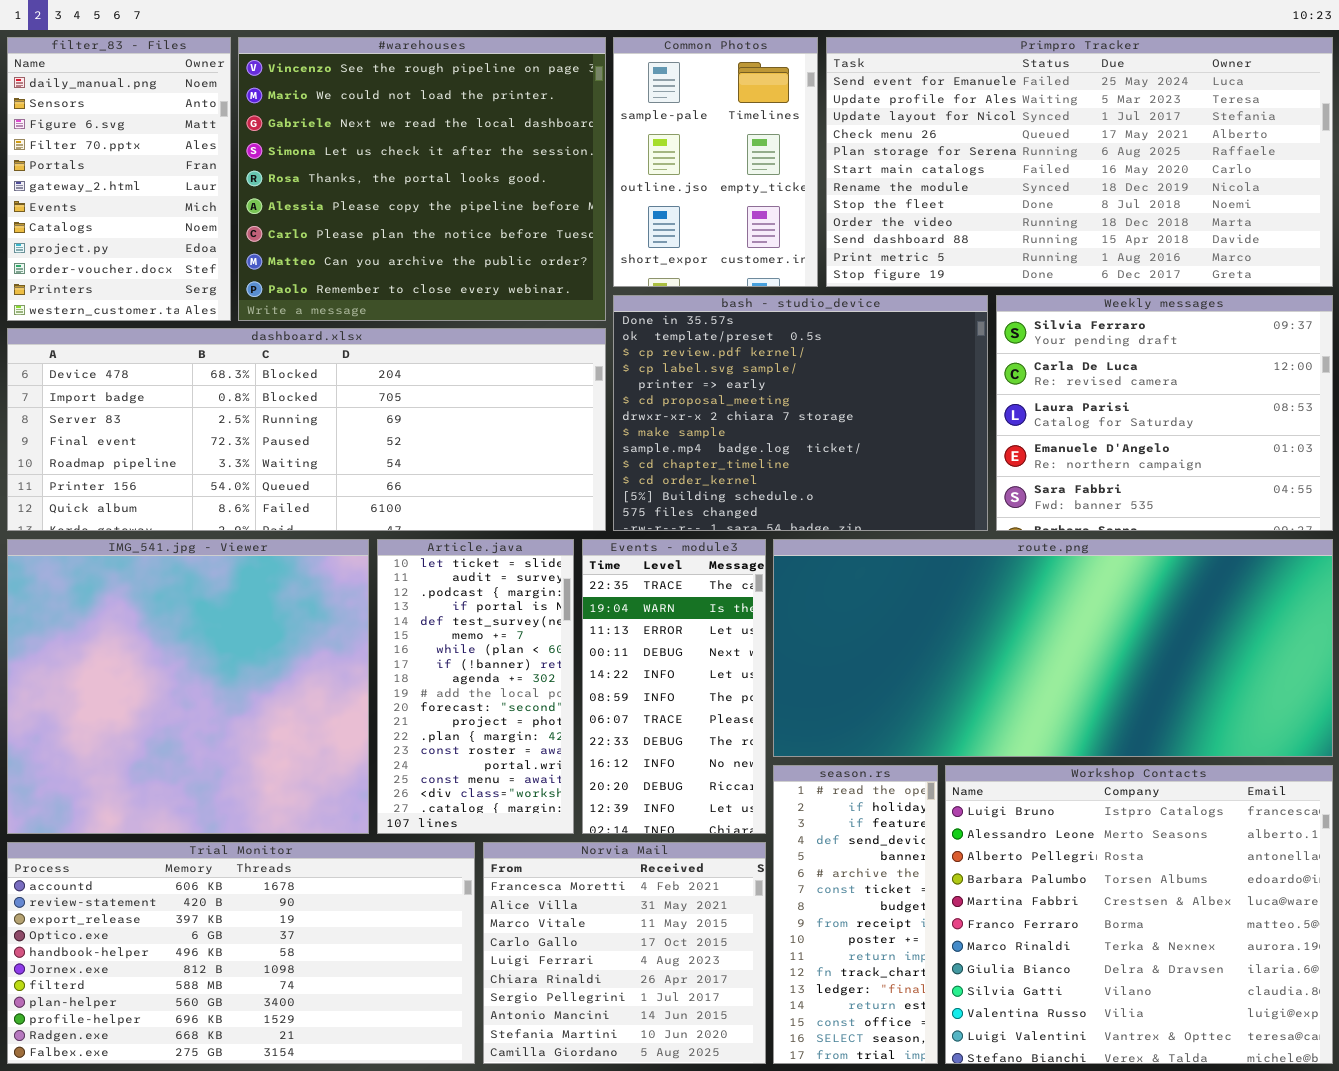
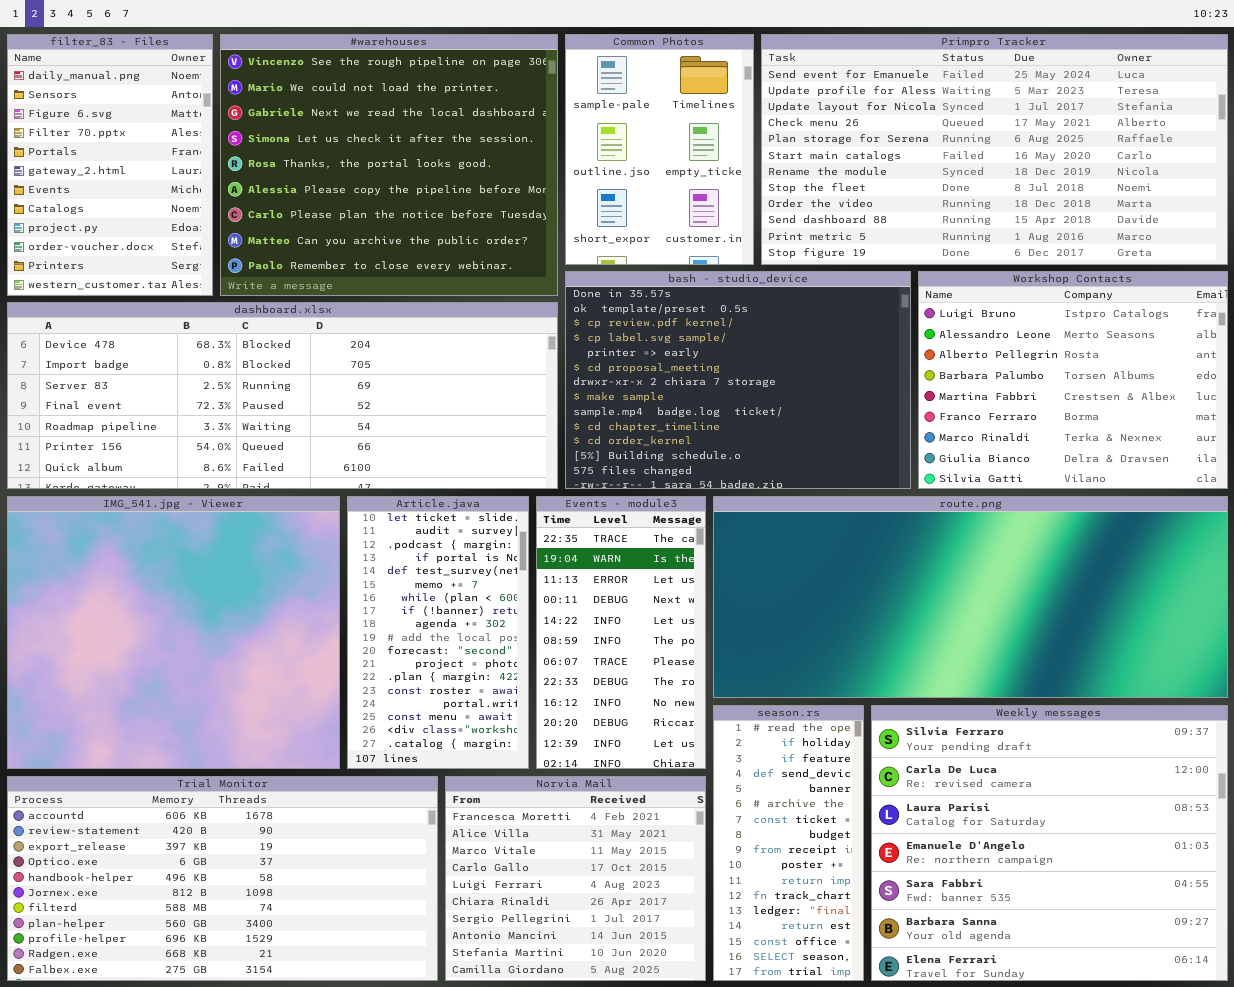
Weekly messages: [996,295,1333,531] -> [871,705,1228,981], moved, resized
Workshop Contacts: [945,765,1333,1064] -> [918,271,1228,489], moved, resized

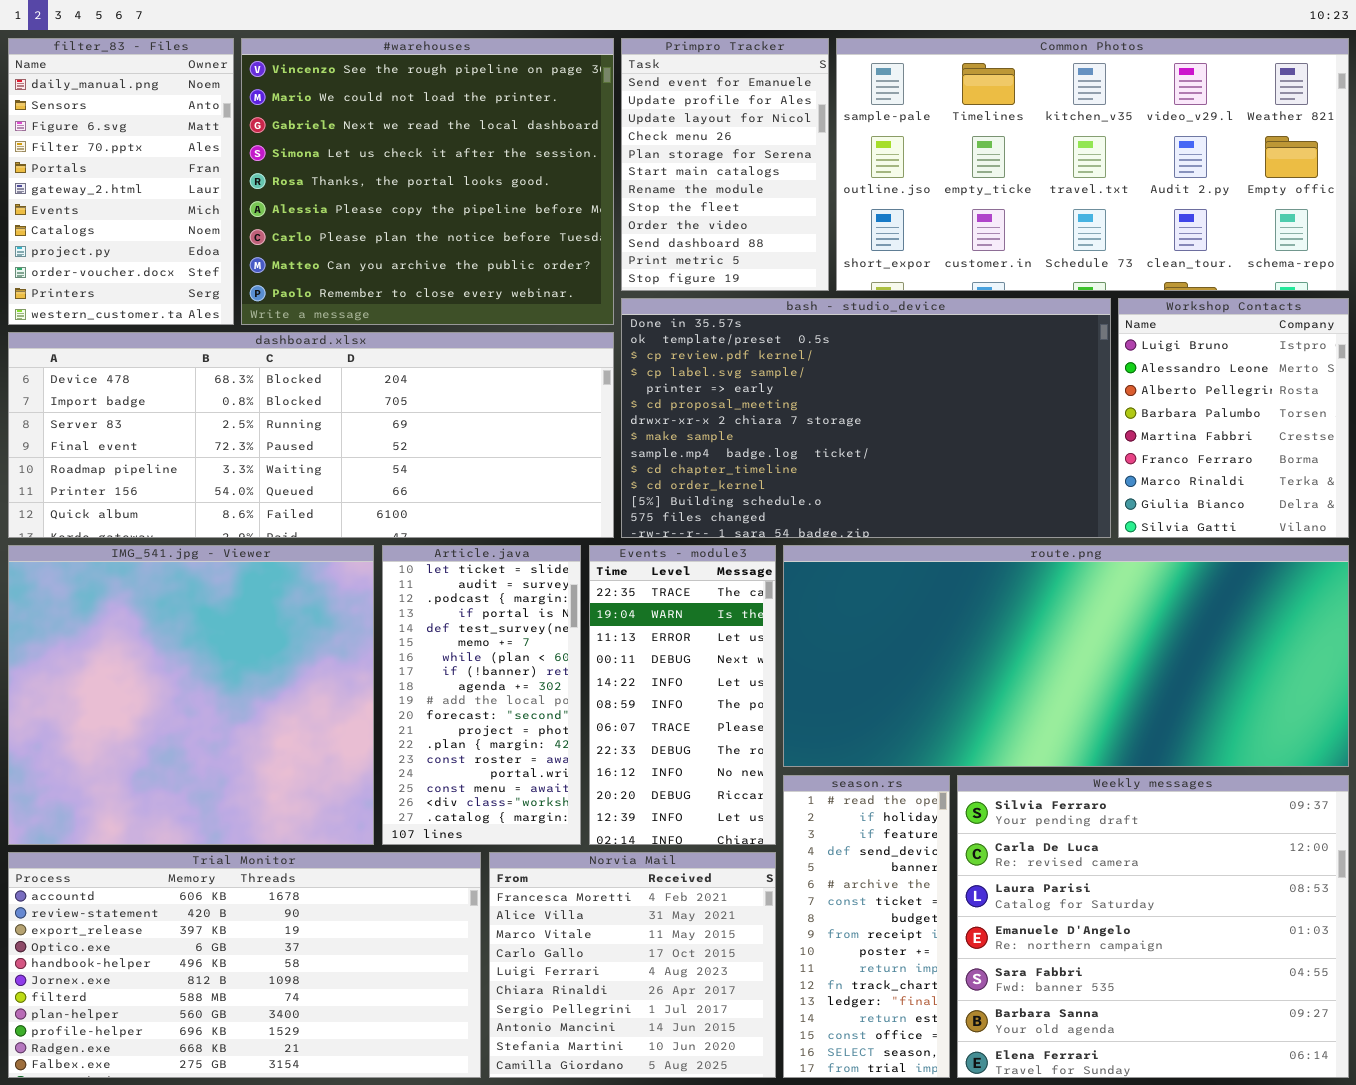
Common Photos: [565,34,754,265] -> [836,38,1349,291], moved, resized
Primpro Tracker: [761,34,1228,265] -> [621,38,829,291], moved, resized
bash - studio_device: [565,271,911,489] -> [621,298,1111,538], resized
Workshop Contacts: [918,271,1228,489] -> [1118,298,1349,538], resized

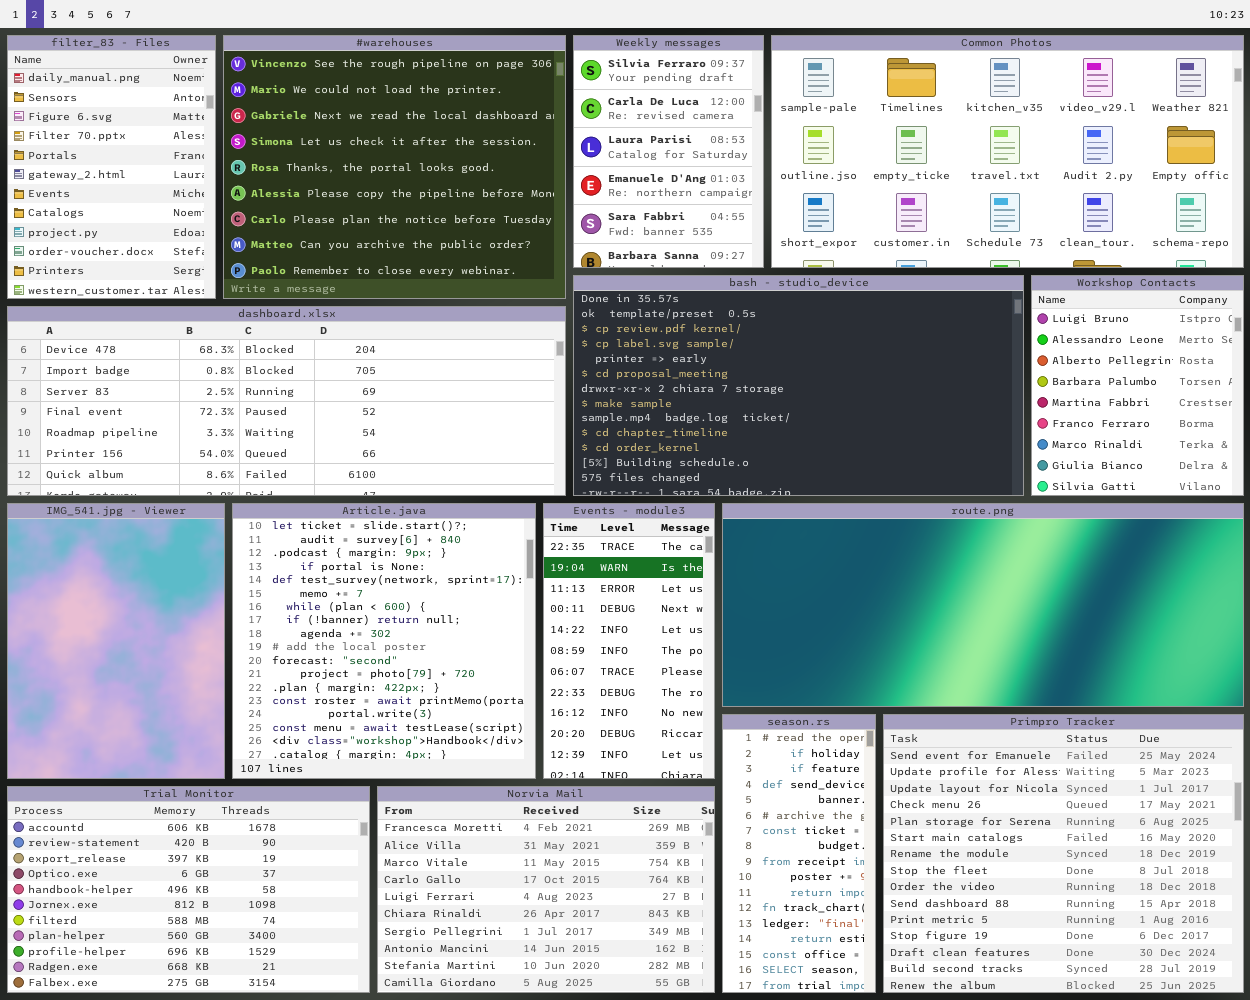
Primpro Tracker: [621,38,829,291] -> [883,714,1244,993], moved, resized
IMG_541.jpg - Viewer: [8,545,374,845] -> [7,503,225,779], resized
Article.java: [382,545,581,845] -> [232,503,536,779], resized
Weekly messages: [957,775,1349,1078] -> [573,35,764,268], moved, resized
Trial Monitor: [8,852,481,1078] -> [7,786,370,993], resized
Norvia Mail: [489,852,776,1078] -> [377,786,715,993], resized

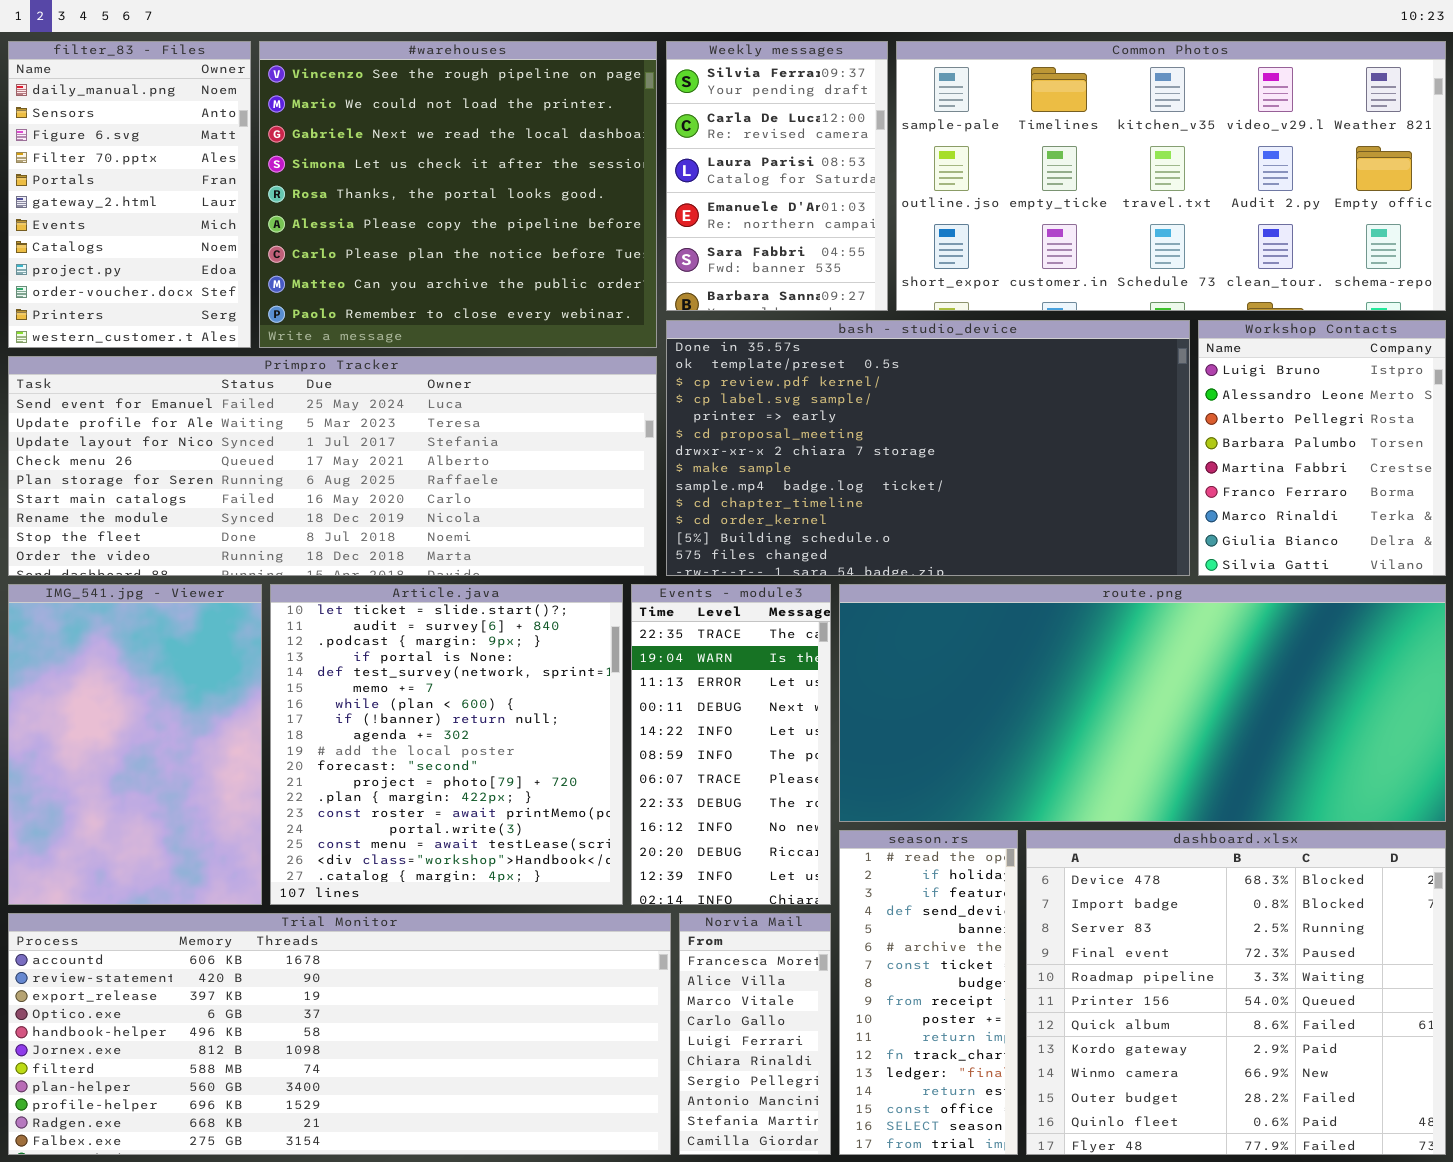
dashboard.xlsx: [7,306,566,496] -> [1026,830,1446,1155], moved, resized
Primpro Tracker: [883,714,1244,993] -> [8,356,657,576], moved, resized
Trial Monitor: [7,786,370,993] -> [8,913,671,1155], resized
Norvia Mail: [377,786,715,993] -> [679,913,831,1155], resized

